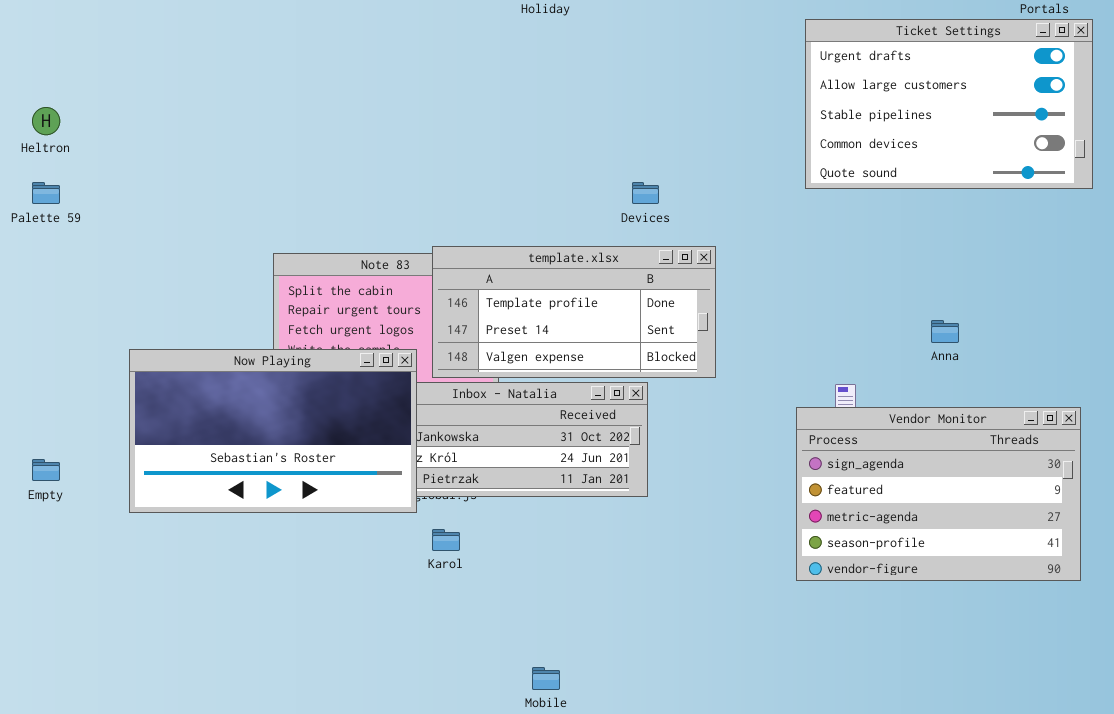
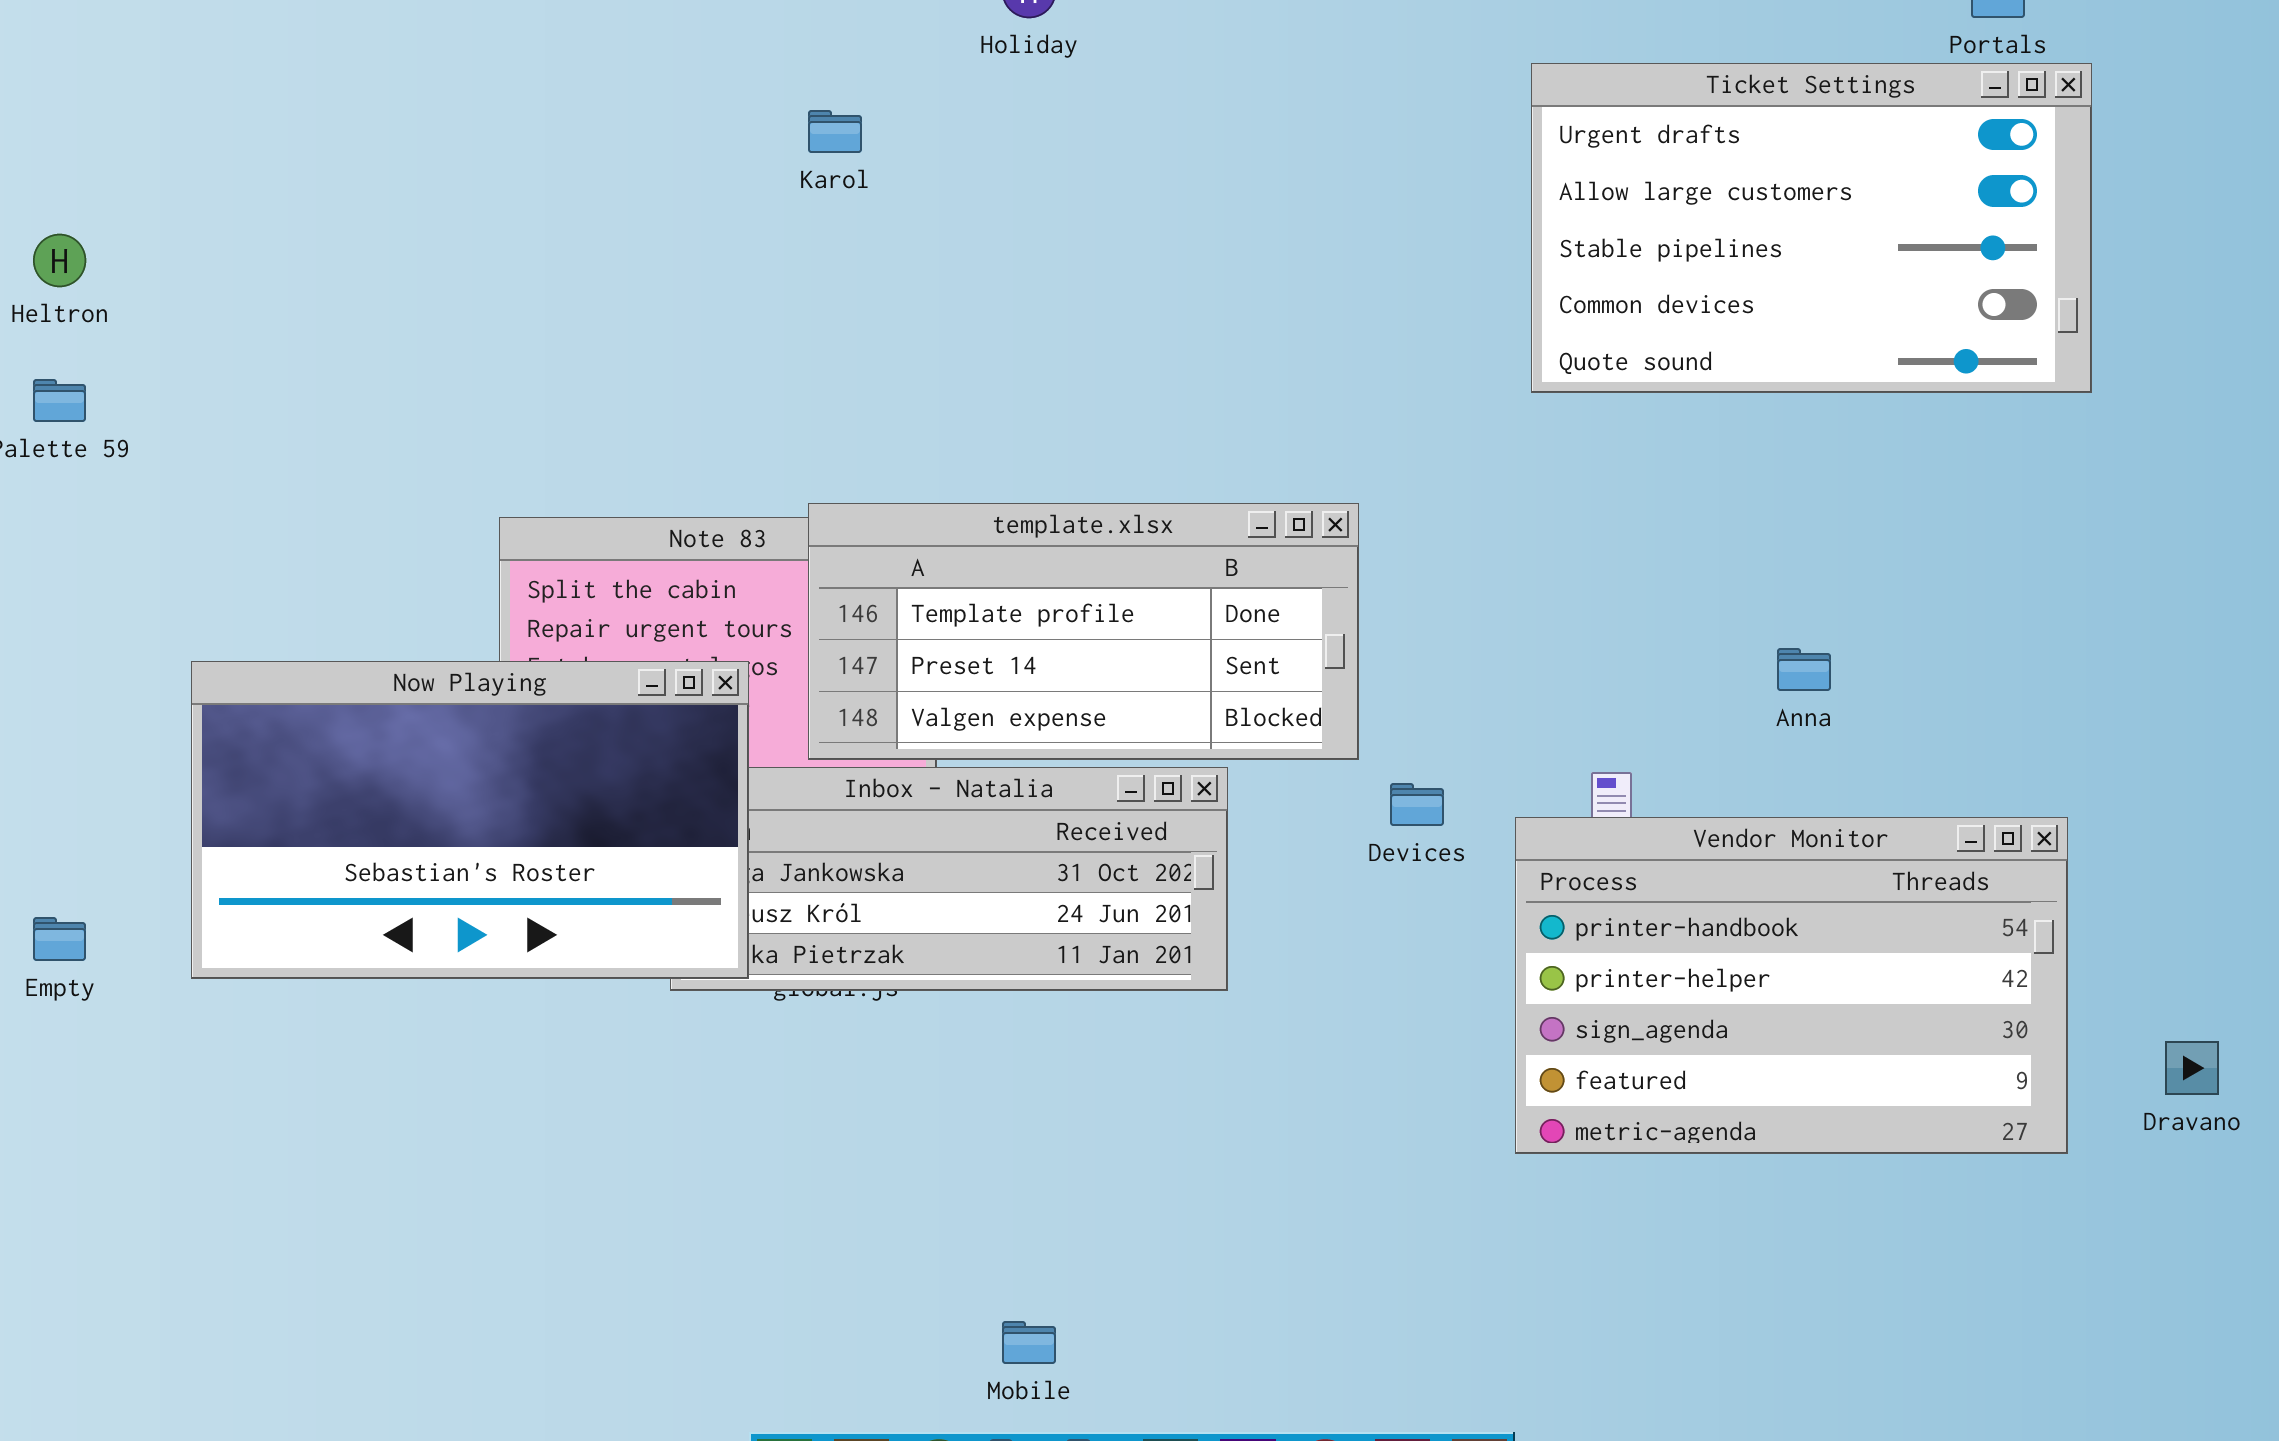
Devices: [632,182,659,204] -> [1390,783,1444,826], moved
Now Playing: [129,349,417,513] -> [191,661,749,979], moved
Vendor Monitor: [796,407,1081,581] -> [1515,817,2068,1154], scrolled up 2 rows
Karol: [432,529,460,551] -> [808,110,862,153], moved

